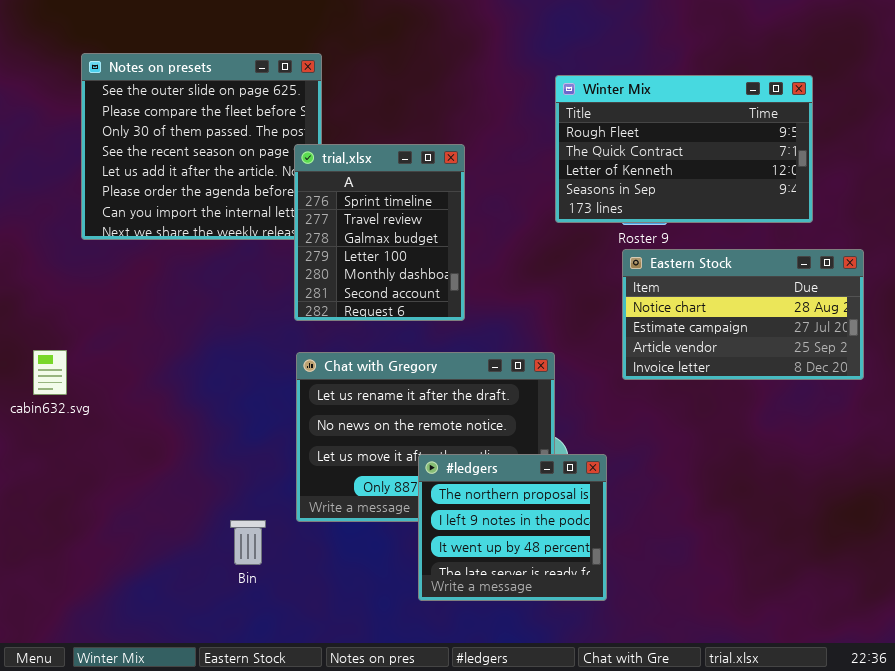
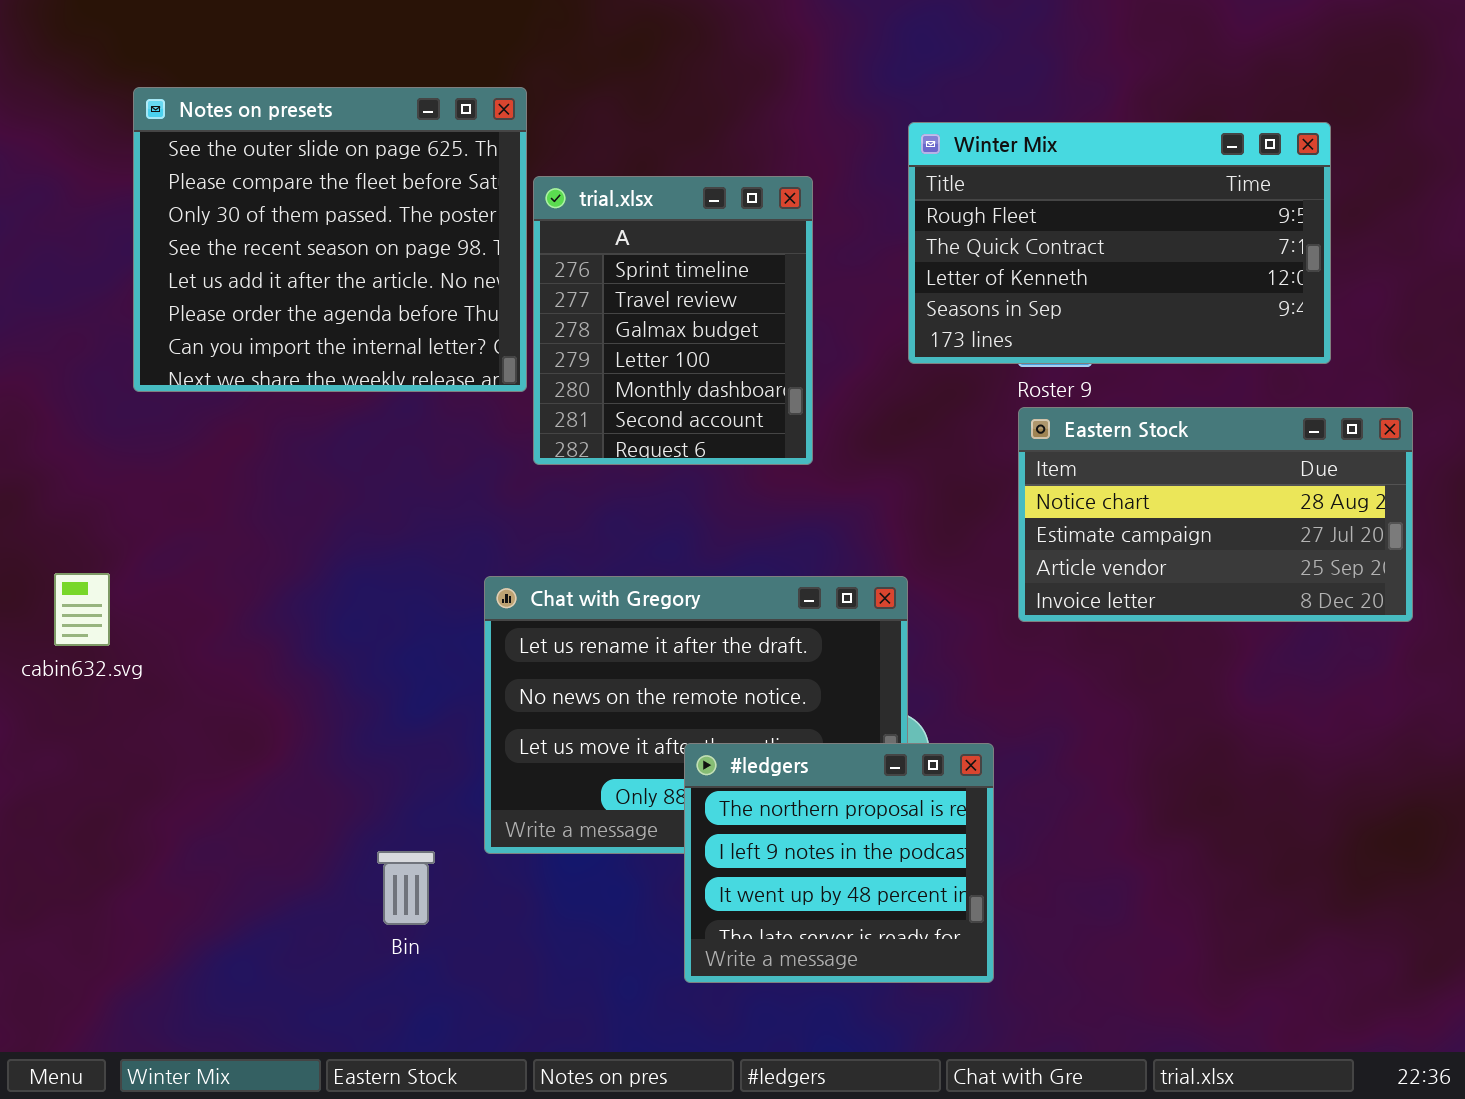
trial.xlsx: [294,144,465,321] -> [533,176,813,465], moved

